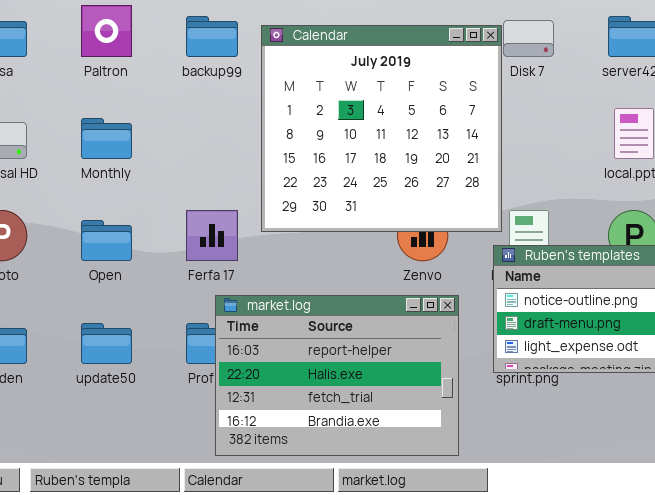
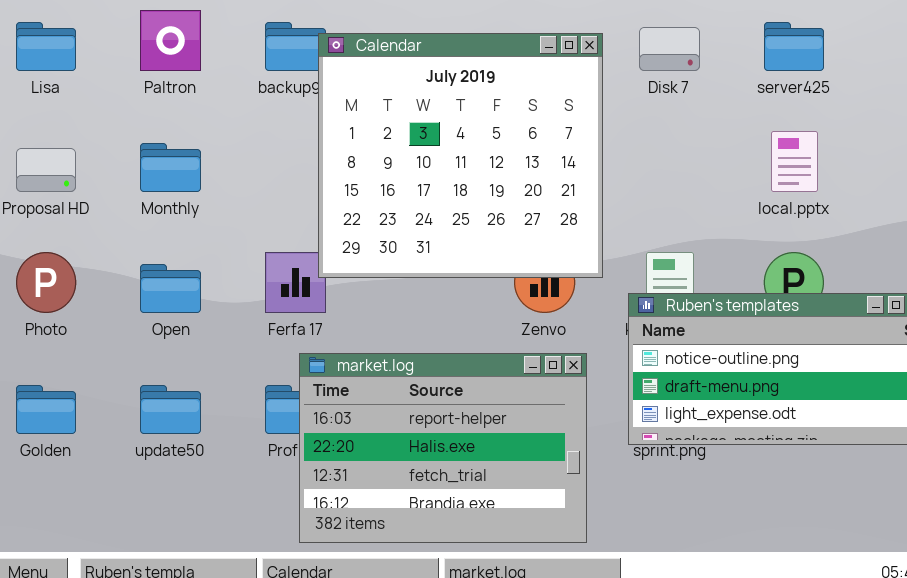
Calendar: [261,25,502,232] -> [318,33,603,278], moved

